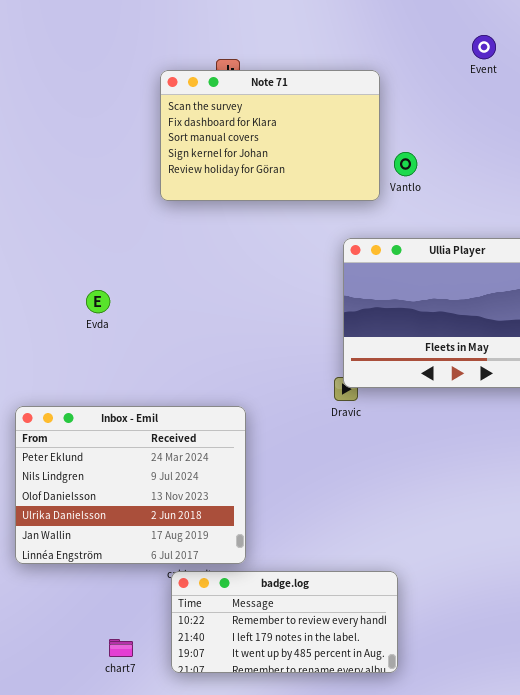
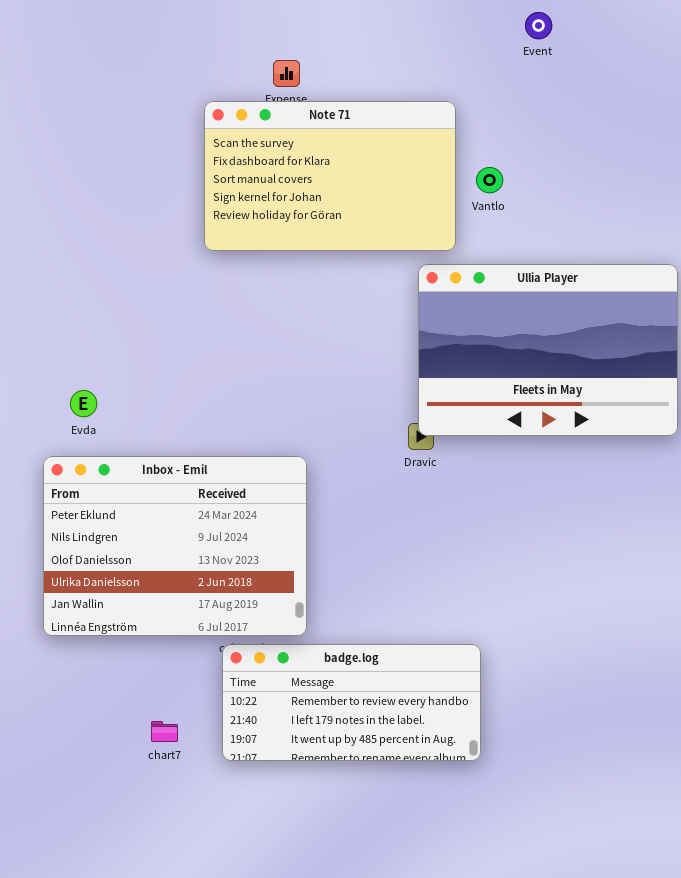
Event: [472,35,496,59] -> [525,12,552,39], moved
Note 71: [160,70,380,201] -> [204,101,456,251], moved
Evda: [86,290,110,313] -> [70,390,97,417], moved

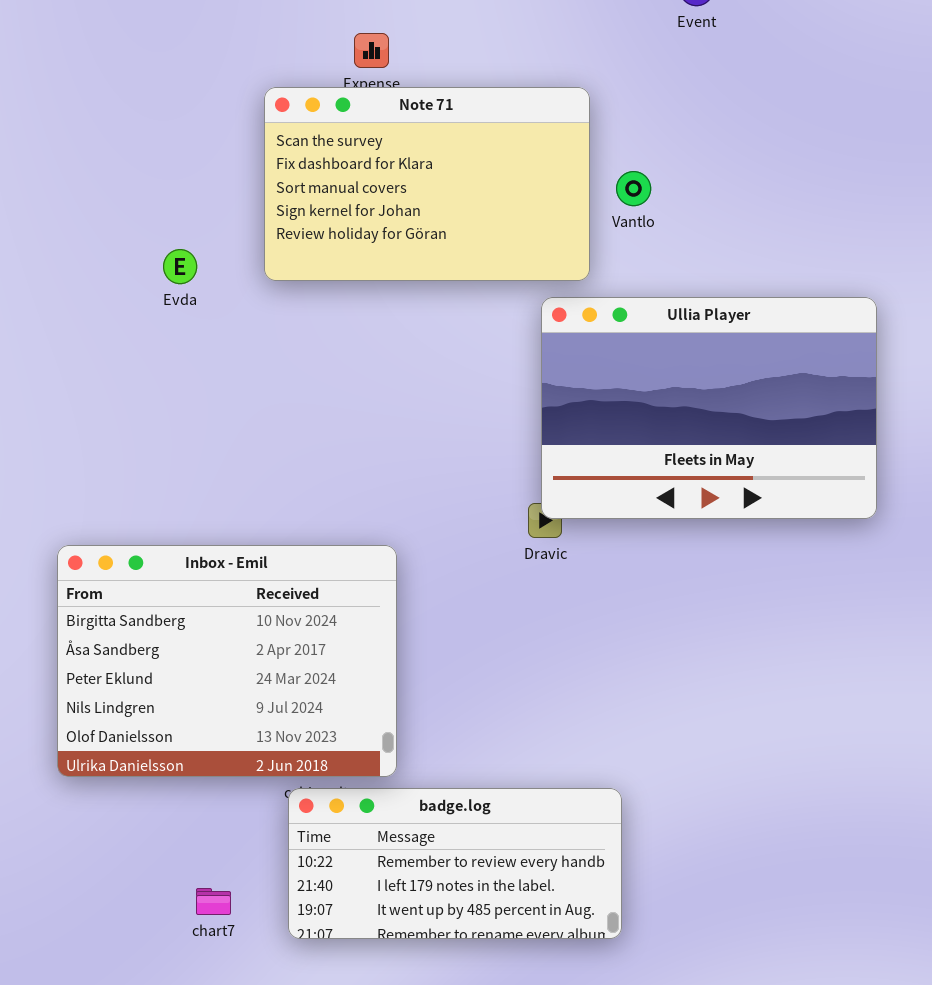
Evda: [70,390,97,417] -> [163,249,197,284], moved
Inbox - Emil: [43,456,307,636] -> [57,545,397,777], scrolled up 2 rows

